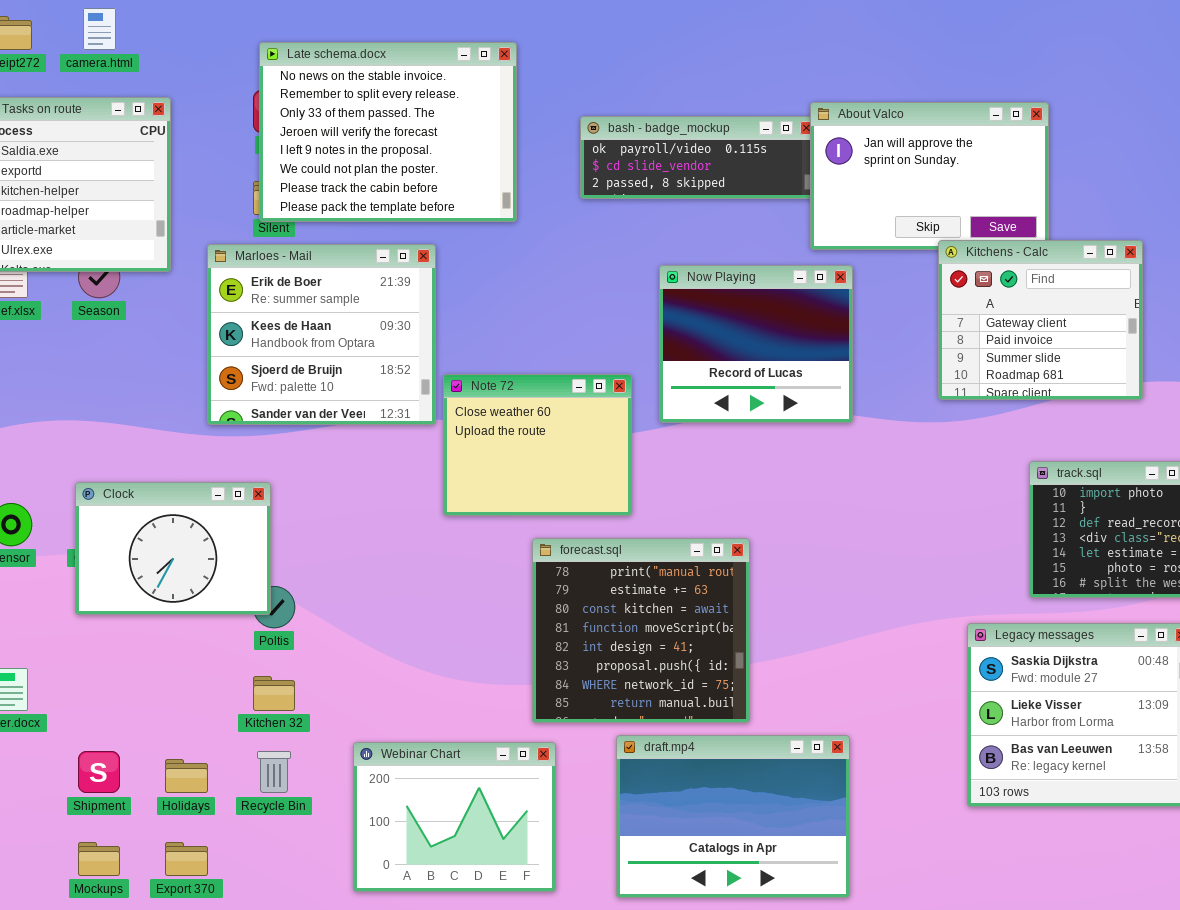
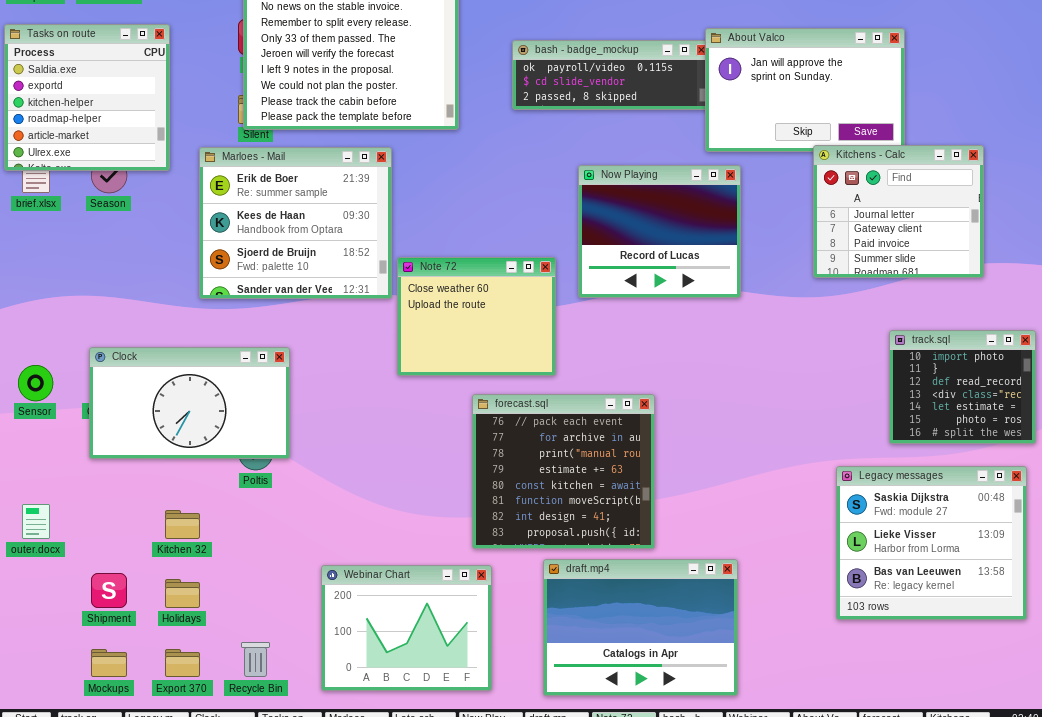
Kitchens - Calc: [938,240,1143,400] -> [813,145,984,278], scrolled up 1 row
Clock: [75,482,271,615] -> [89,347,290,459], resized
forecast.sql: [532,538,750,723] -> [472,394,655,549], scrolled up 2 rows
Kitchen 32: [253,676,295,711] -> [165,510,200,539], moved
Recycle Bin: [257,751,291,793] -> [241,642,270,677], moved

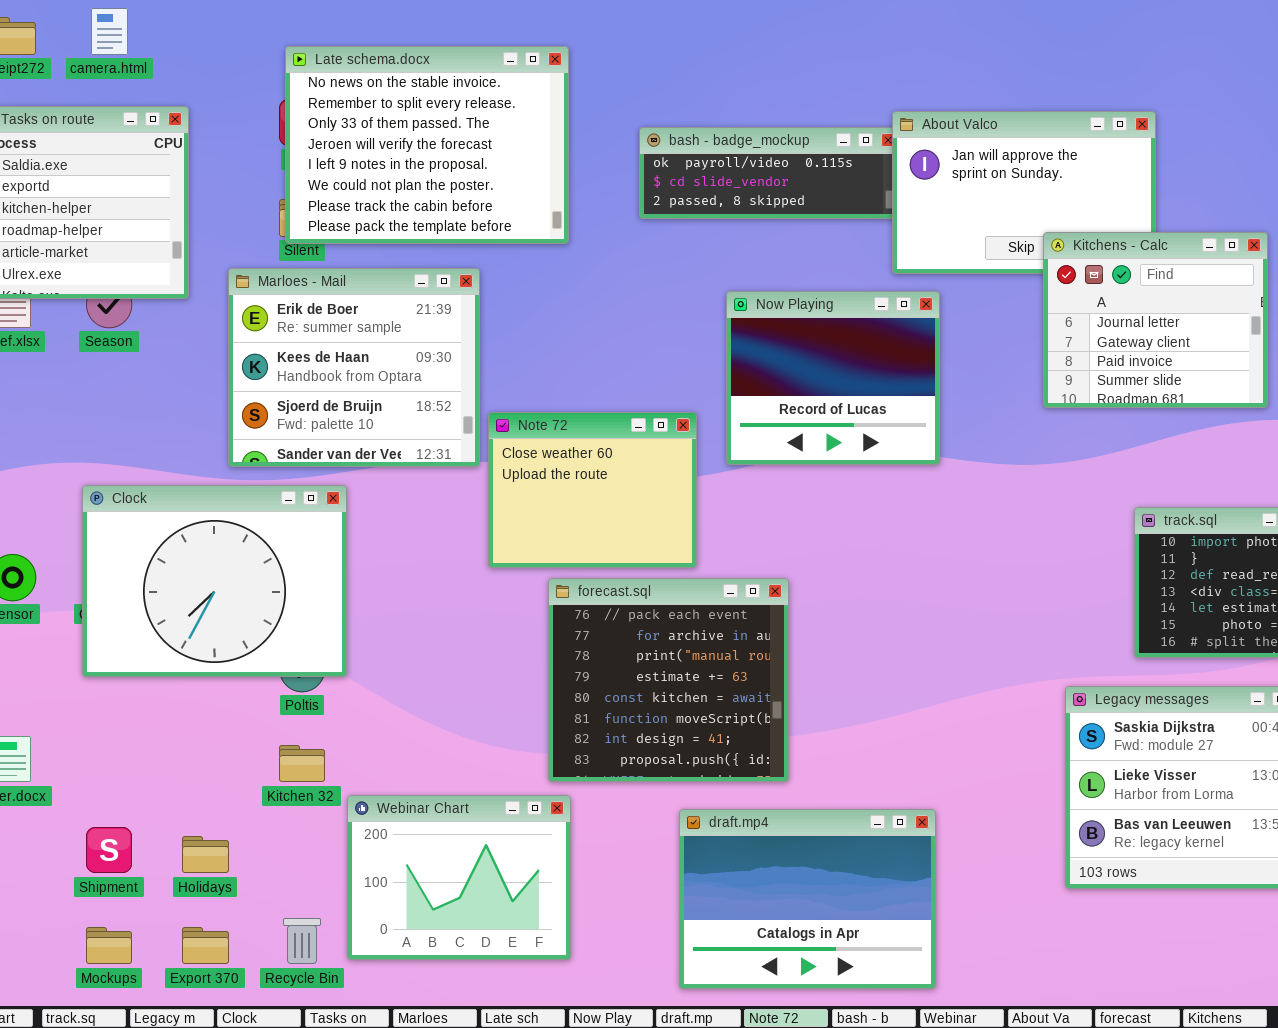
Kitchens - Calc: [813,145,984,278] -> [1043,232,1268,408], moved
Clock: [89,347,290,459] -> [82,485,347,677], resized
forecast.sql: [472,394,655,549] -> [548,578,789,782], moved
Kitchen 32: [165,510,200,539] -> [279,745,325,782], moved
Webinar Chart: [321,565,492,691] -> [347,795,571,960], moved

